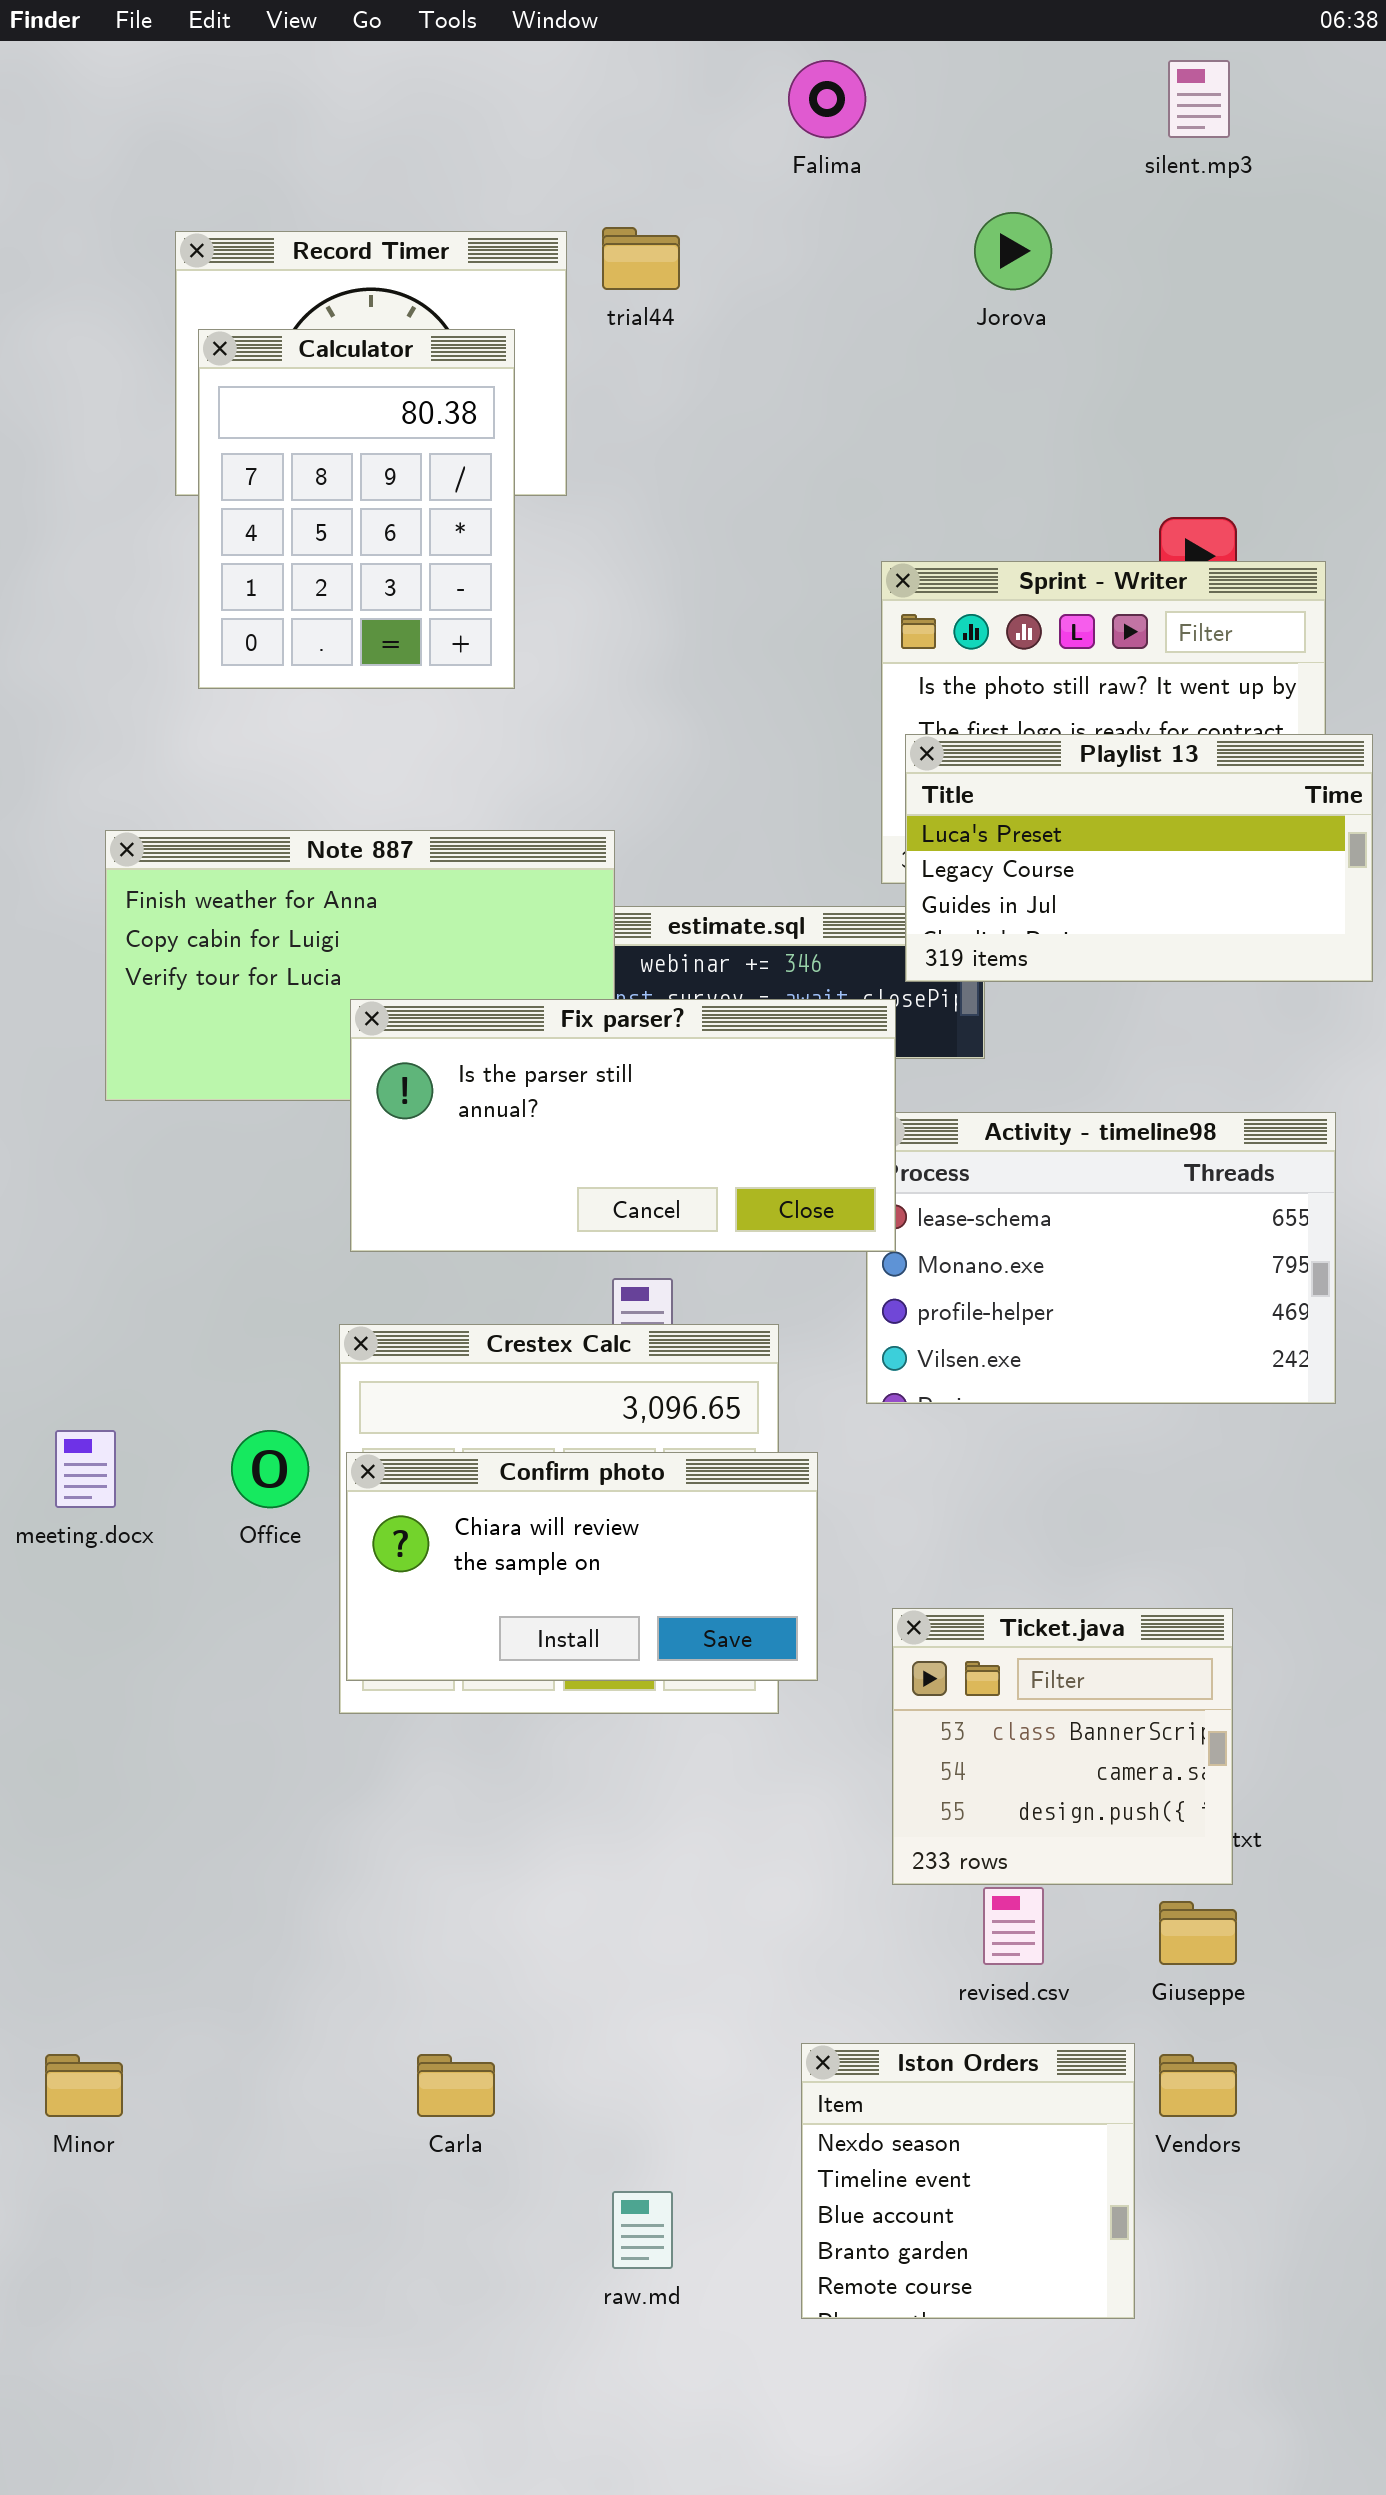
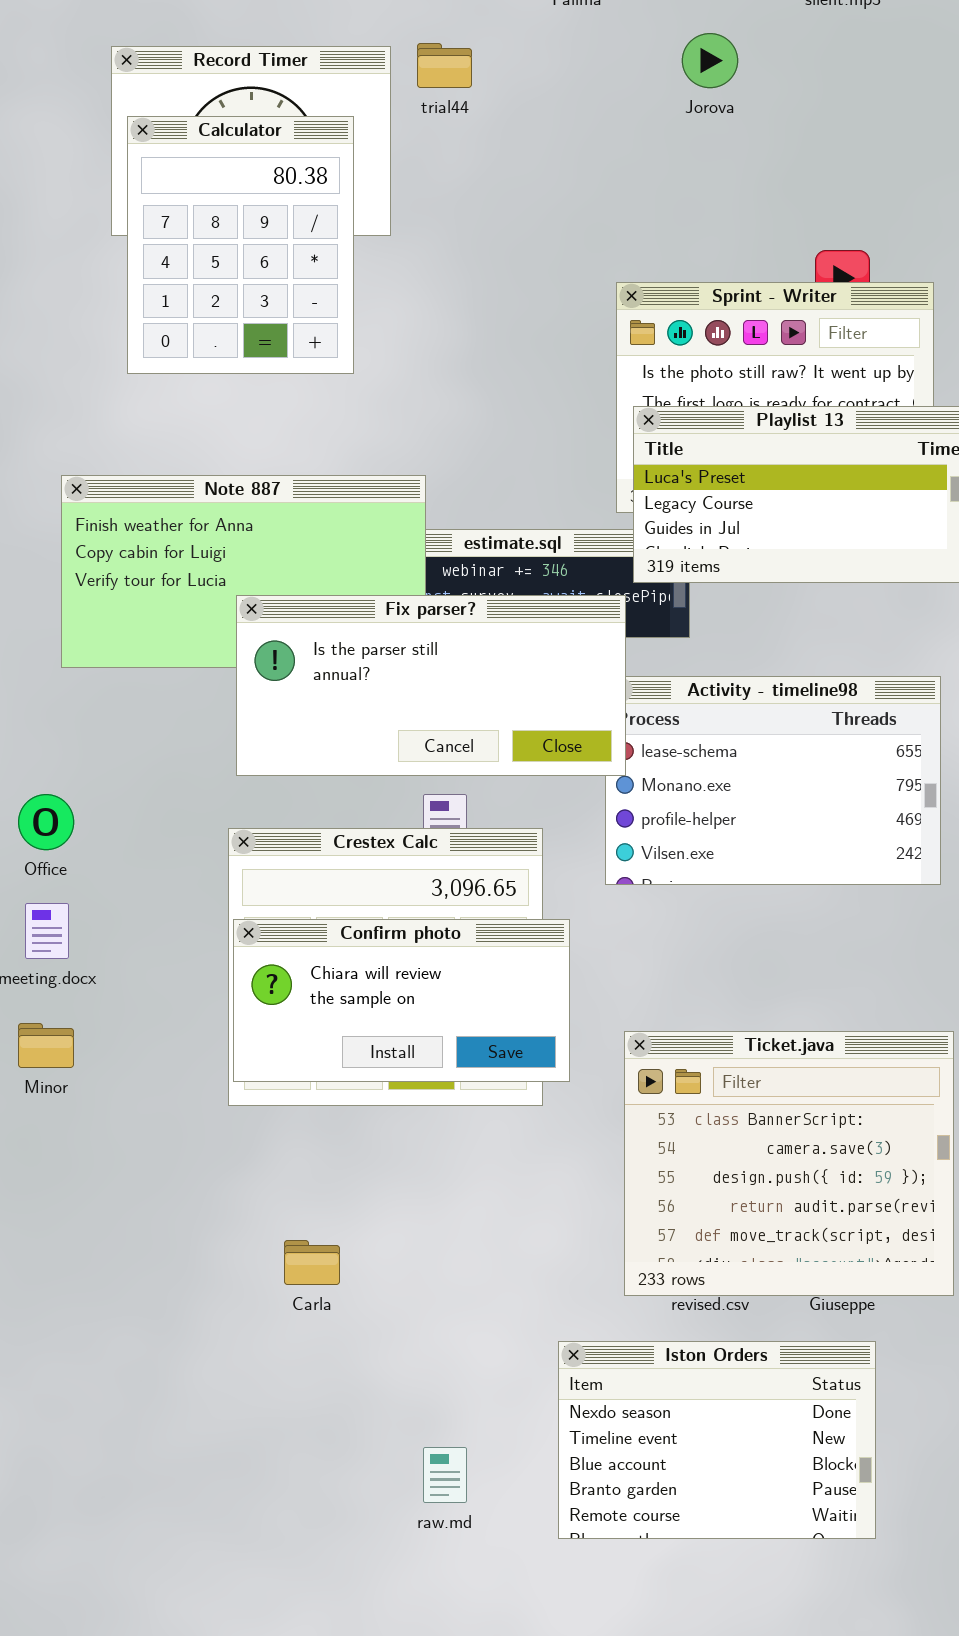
Office: [231,1430,309,1508] -> [18,794,74,850], moved
Ticket.java: [892,1608,1233,1885] -> [624,1031,954,1296], resized
Iston Orders: [801,2043,1135,2319] -> [558,1341,876,1539], resized
Minor: [45,2054,123,2117] -> [18,1023,74,1068], moved
Carla: [417,2054,495,2117] -> [284,1240,340,1285], moved

